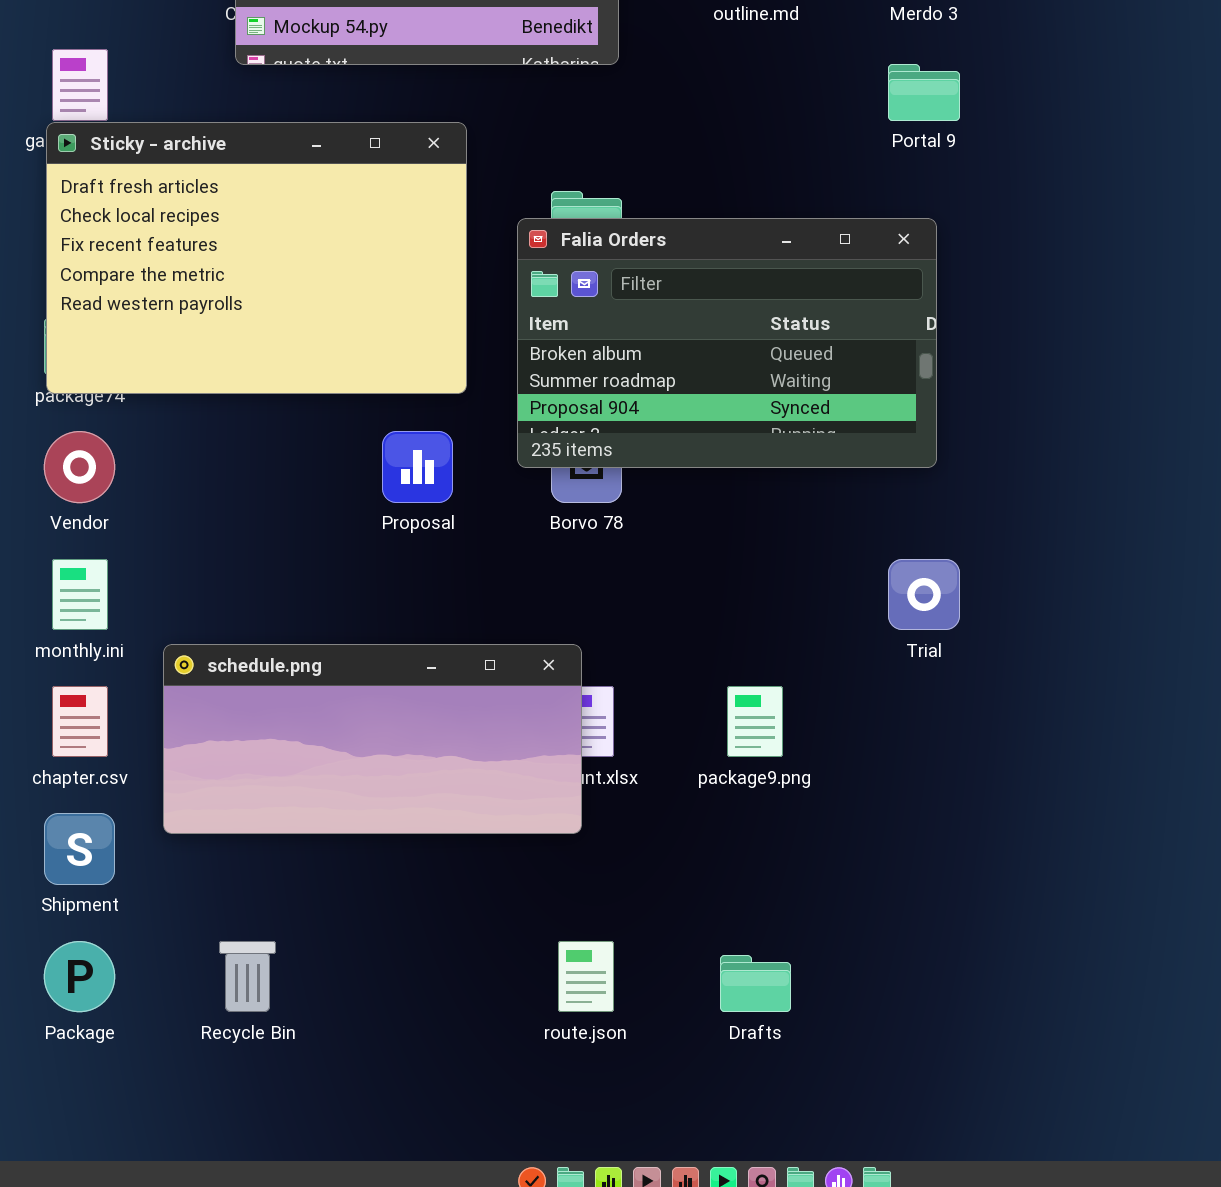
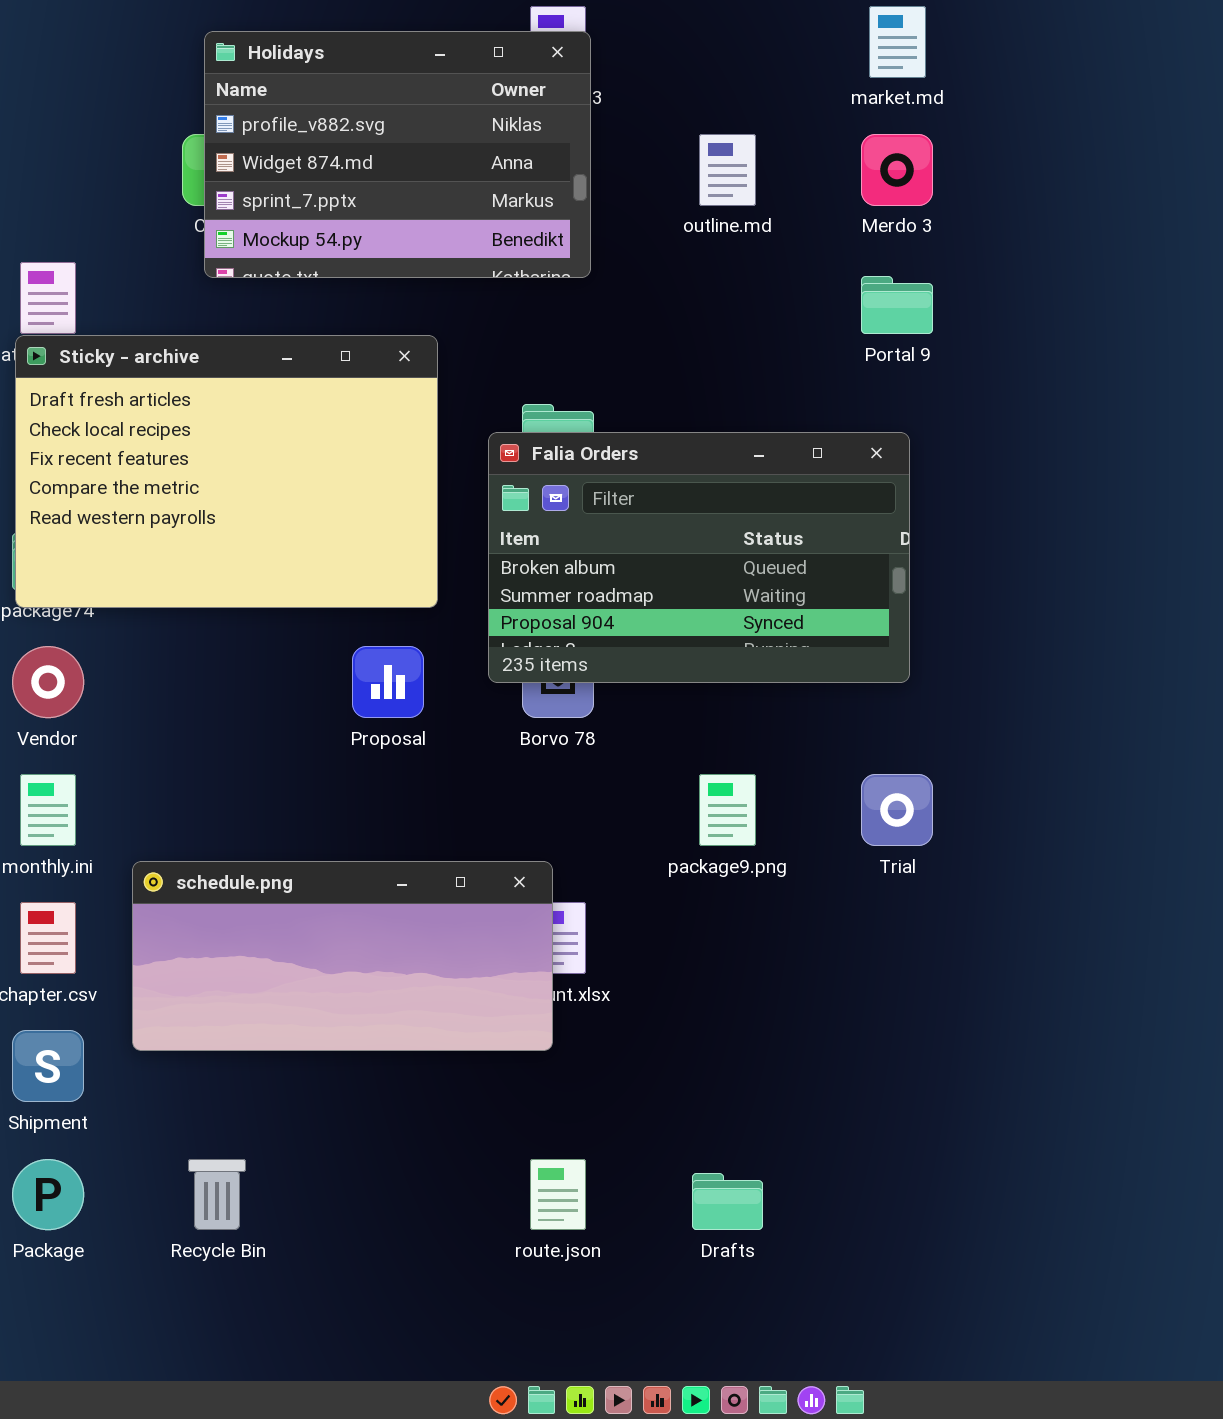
package9.png: [727,686,783,757] -> [699,774,756,846], moved

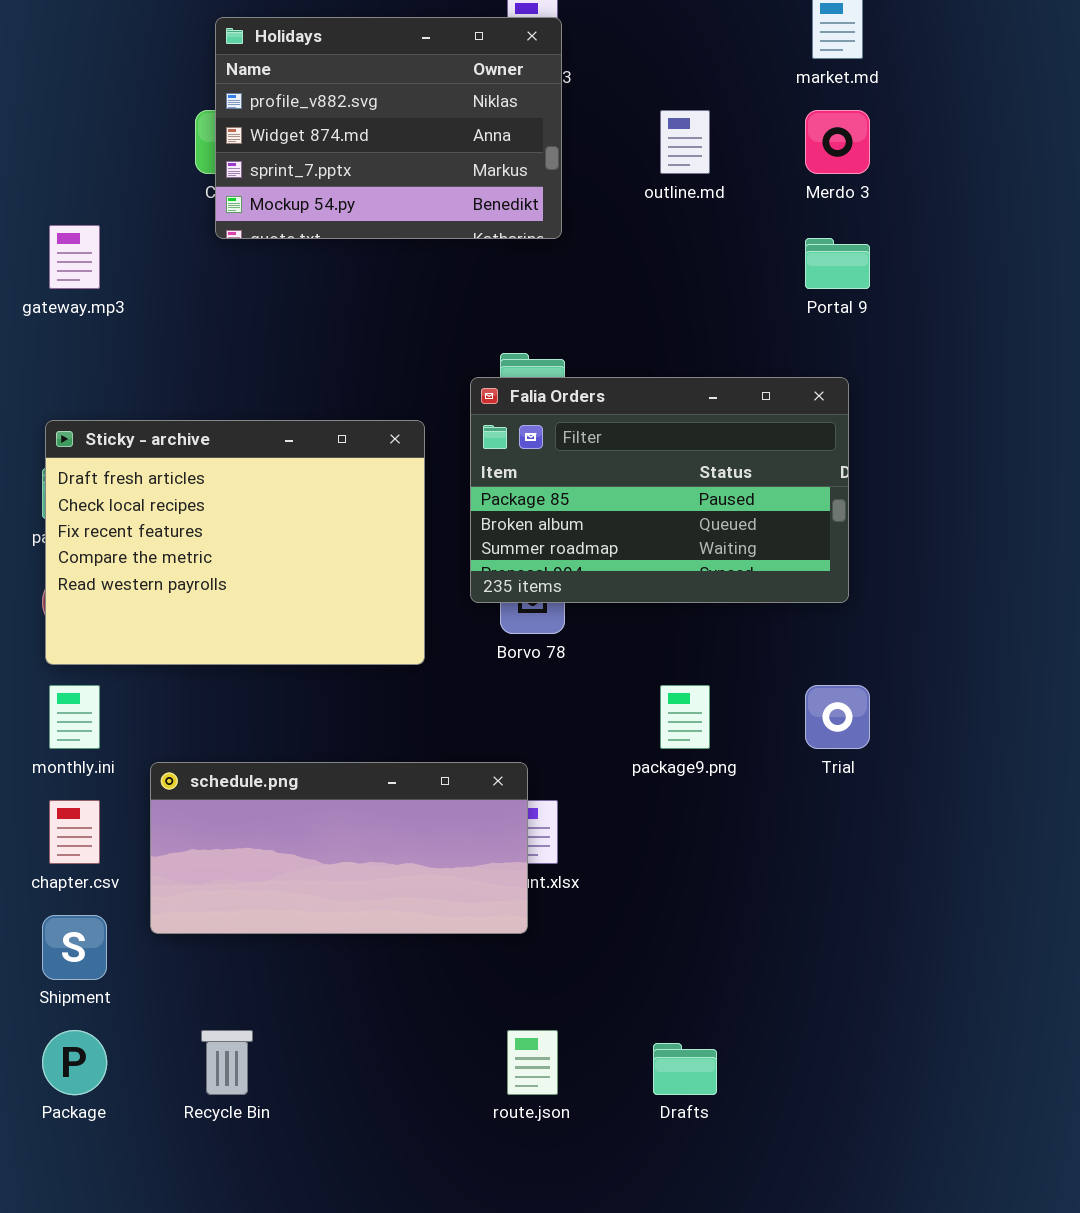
Sticky - archive: [15,335,438,608] -> [45,420,425,665], moved
Falia Orders: [488,432,910,683] -> [470,377,849,603], scrolled up 1 row

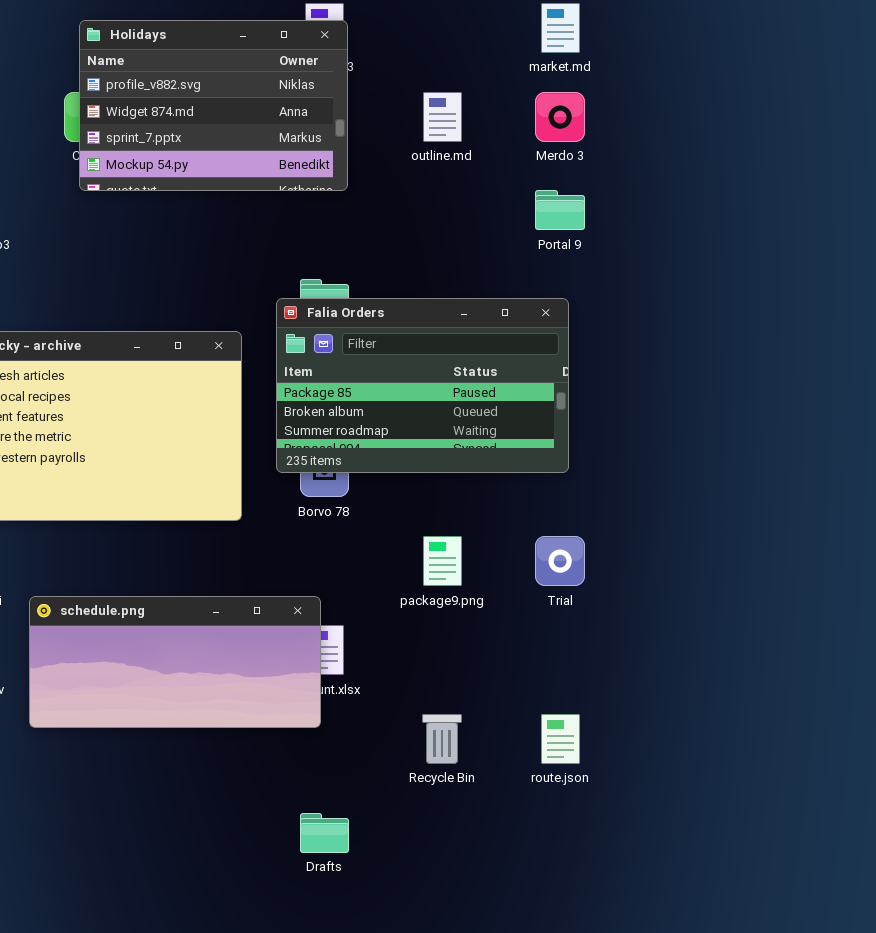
Recycle Bin: [201,1030,253,1095] -> [422,714,462,764], moved
route.json: [507,1030,558,1095] -> [541,714,580,764], moved
Drafts: [653,1043,717,1095] -> [300,813,349,853], moved

